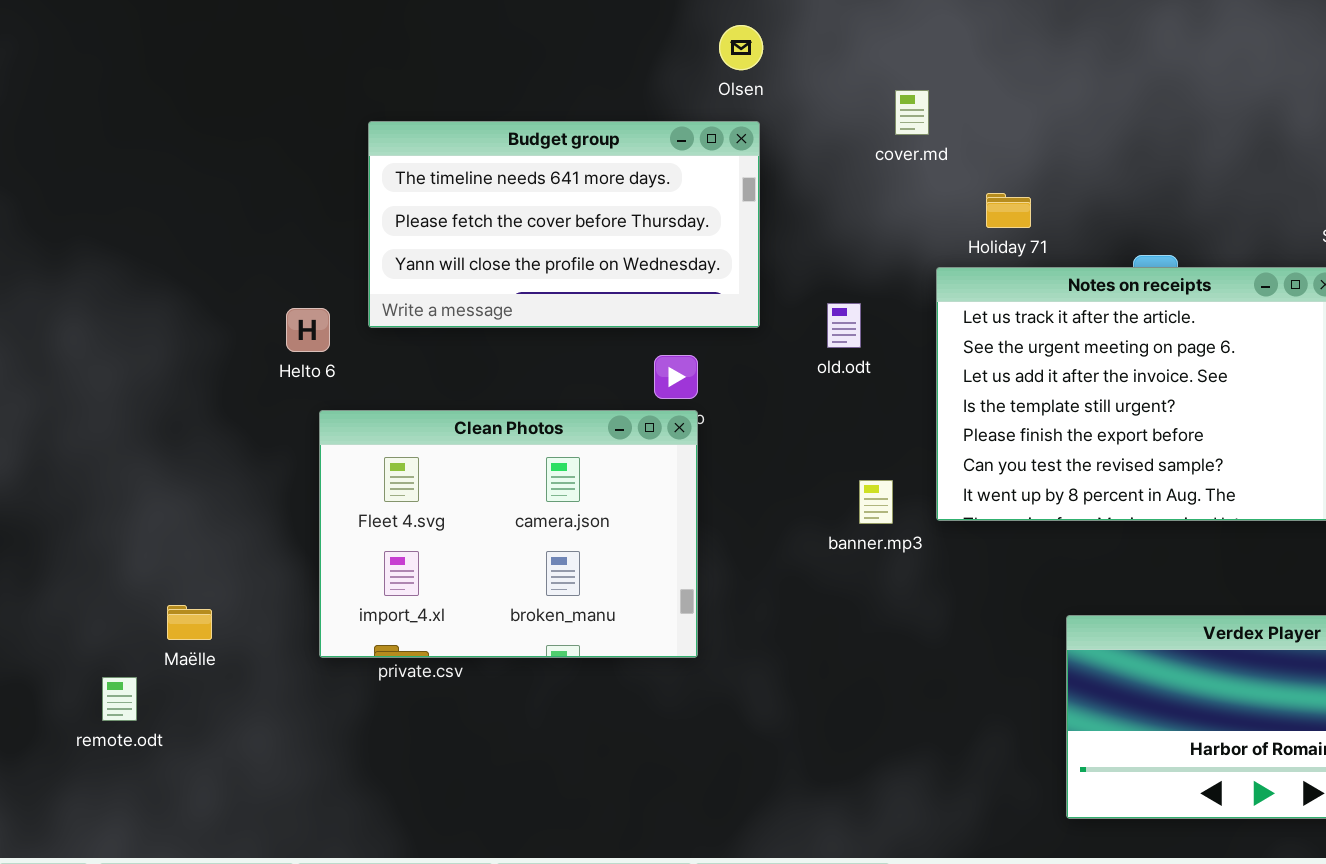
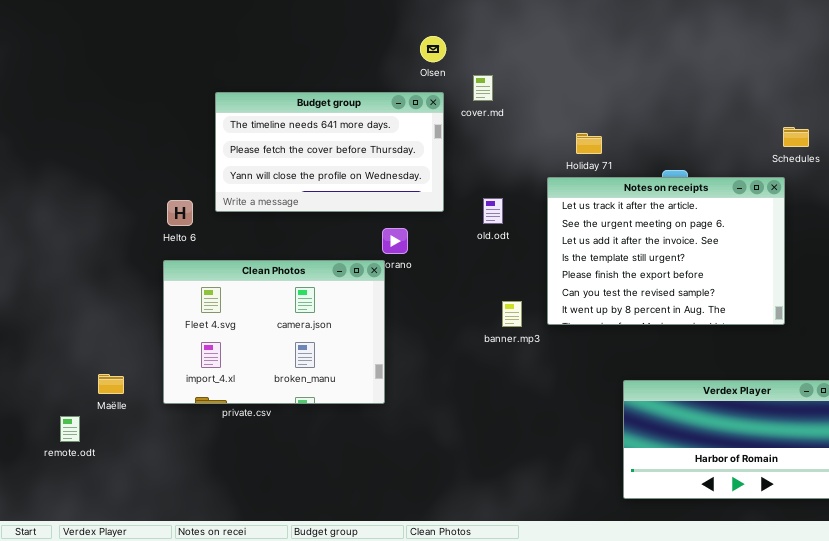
cover.md: [895,90,929,135] -> [473,75,493,101], moved
Clean Photos: [319,410,698,658] -> [163,260,385,404], moved

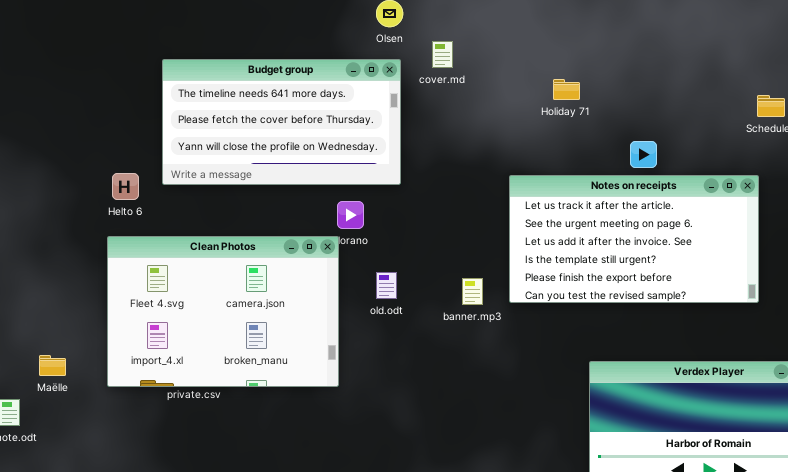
Holiday 71: [576,133,602,154] -> [553,79,580,100], moved
Notes on receipts: [547,177,785,325] -> [509,175,759,303], resized
old.odt: [483,198,503,224] -> [376,272,397,299], moved

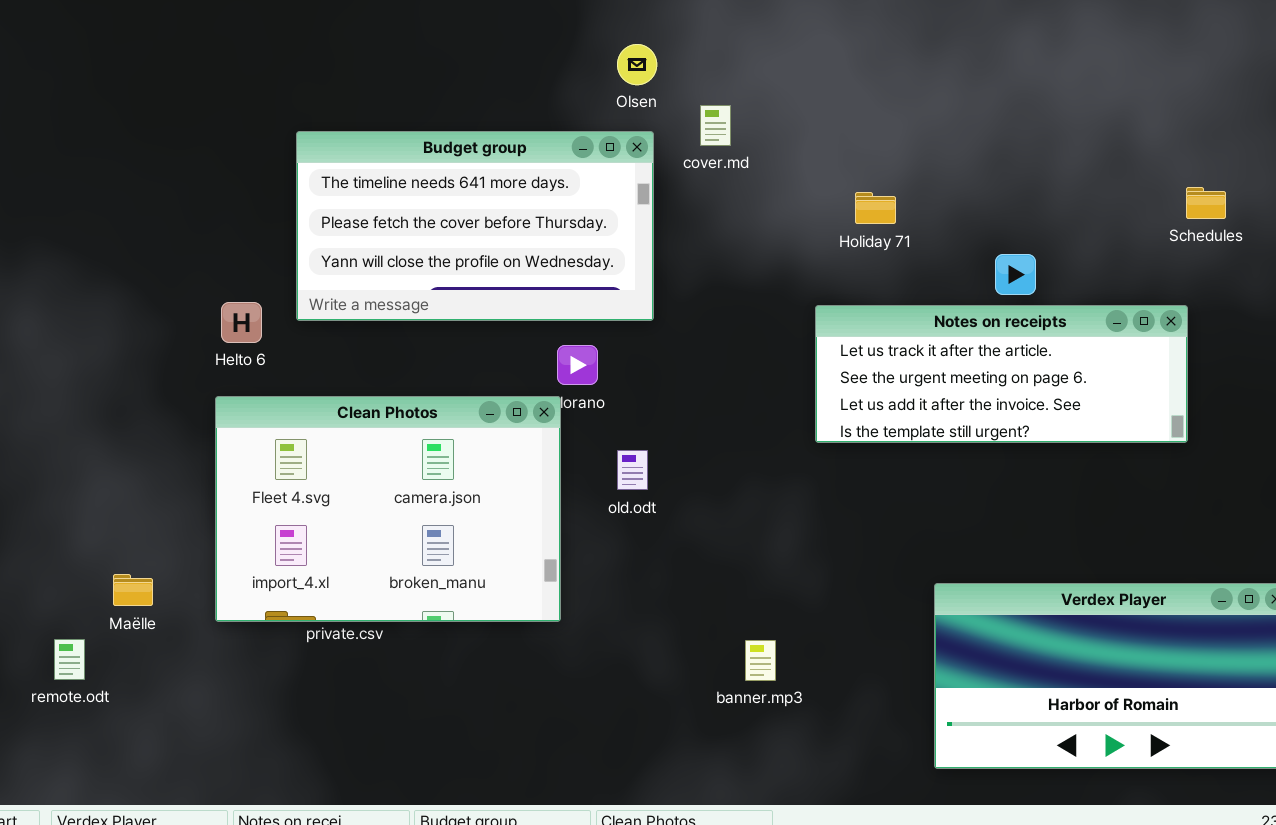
Holiday 71: [553,79,580,100] -> [855,192,896,224], moved
Notes on receipts: [509,175,759,303] -> [815,305,1188,443], resized
banner.mp3: [462,278,483,305] -> [745,640,776,681], moved

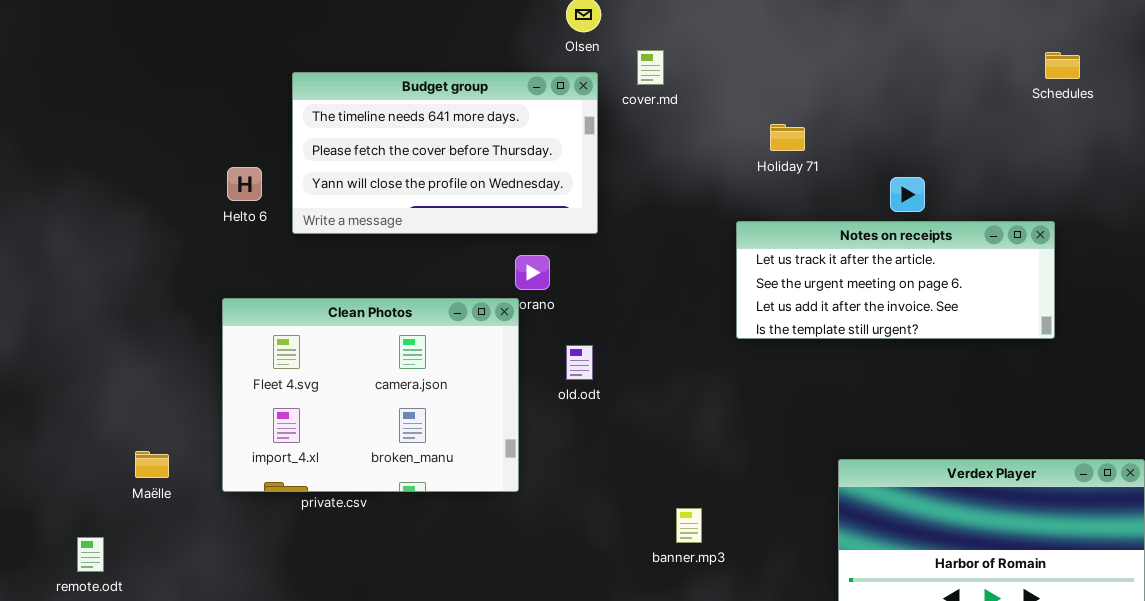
Schedules: [1186,187,1226,219] -> [1045,52,1080,79], moved
Helto 6: [221,302,262,343] -> [227,167,262,201], moved
remote.odt: [54,639,85,680] -> [77,537,104,572], moved

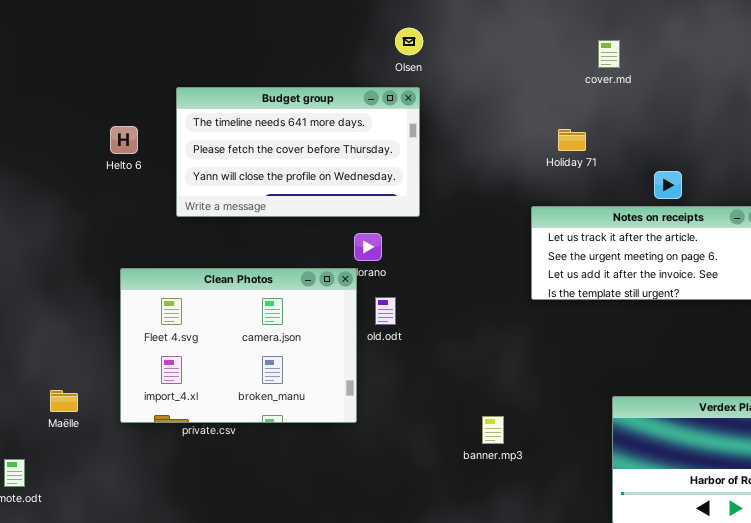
cover.md: [637,50,664,85] -> [598,40,620,68], moved
Helto 6: [227,167,262,201] -> [110,126,138,154], moved
old.odt: [566,345,593,380] -> [375,297,396,325], moved
banner.mp3: [676,508,702,543] -> [482,416,504,444], moved

